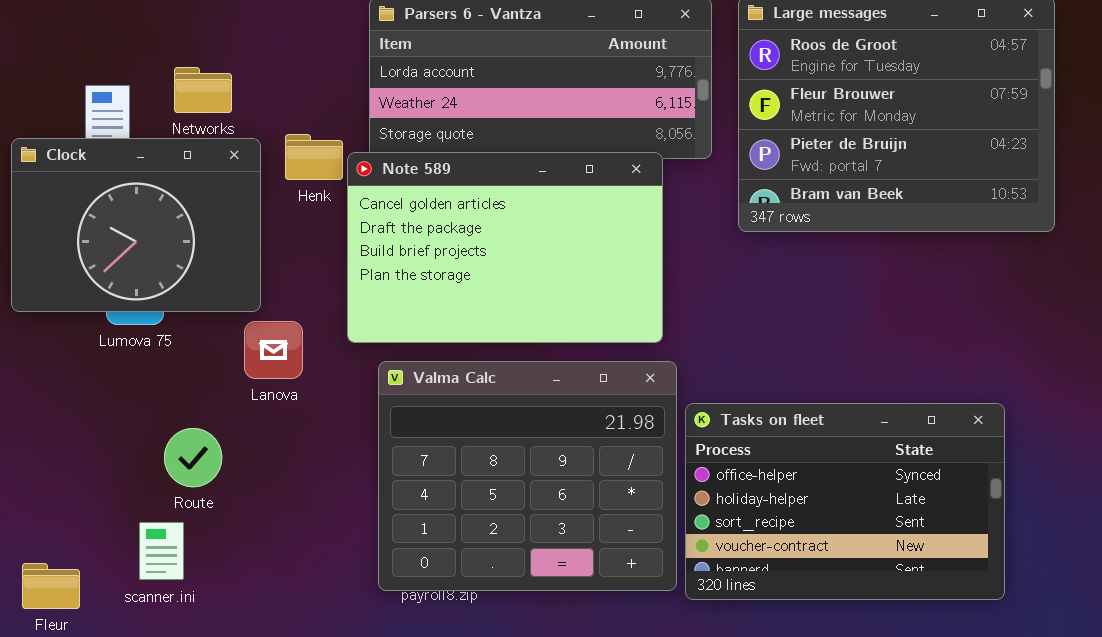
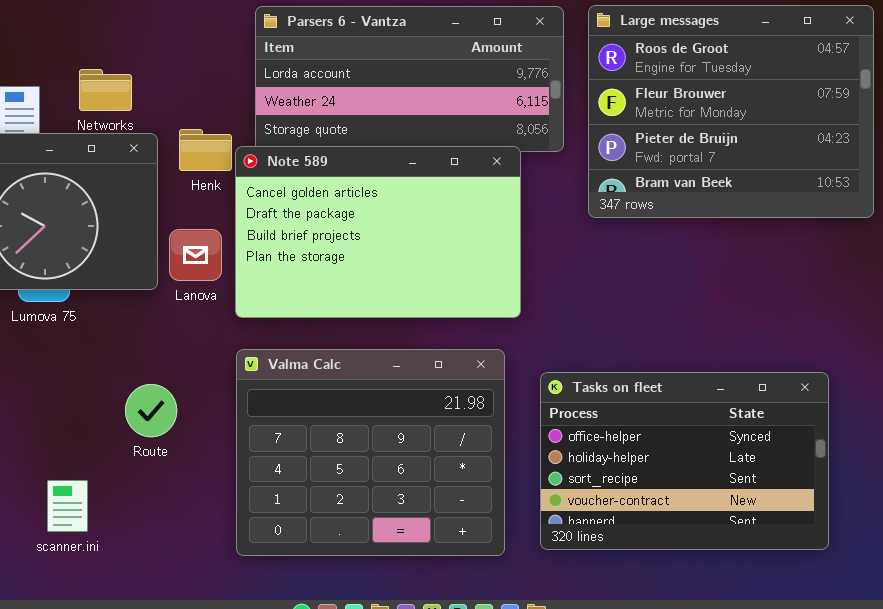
Lanova: [244,321,303,379] -> [169,229,222,281], moved
Valma Calc: [378,361,677,591] -> [236,349,505,556], moved
Route: [164,428,222,487] -> [125,384,177,437], moved

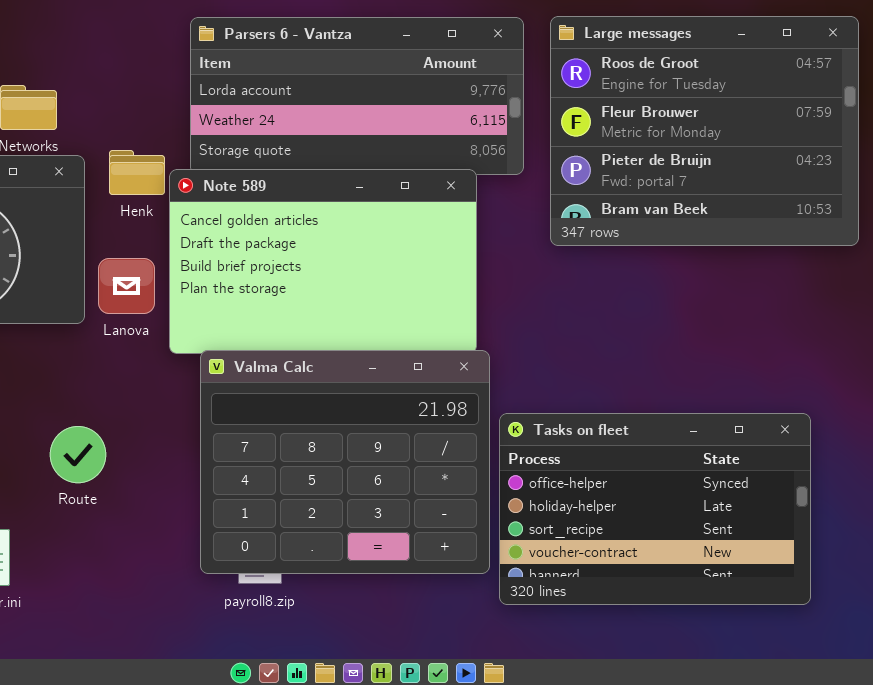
Valma Calc: [236,349,505,556] -> [200,350,490,574], moved

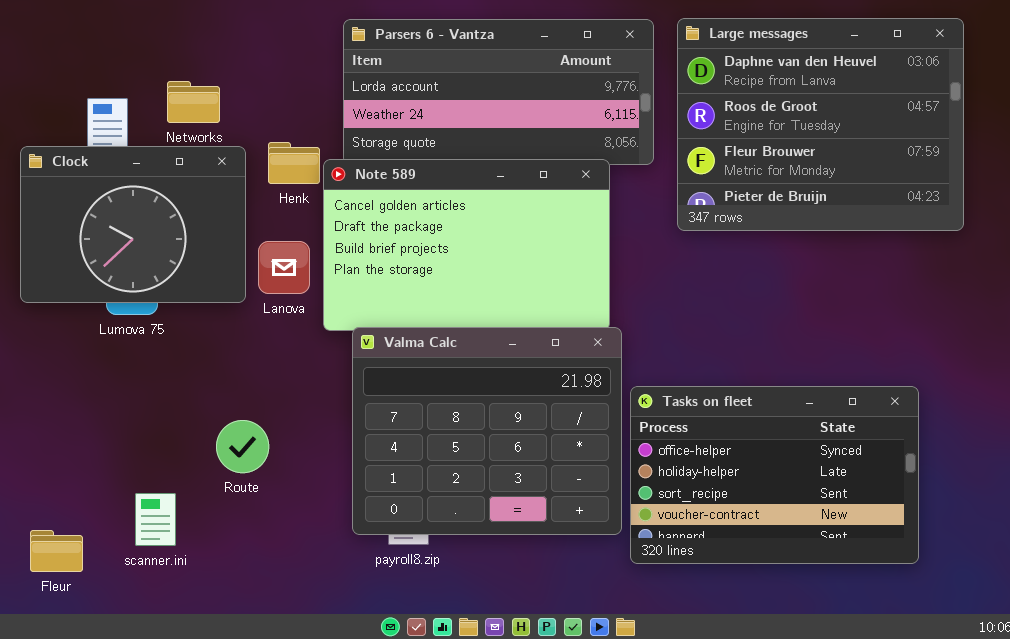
Large messages: [550,16,859,246] -> [677,18,964,231], scrolled up 1 row
Route: [50,426,106,483] -> [216,420,269,473], moved

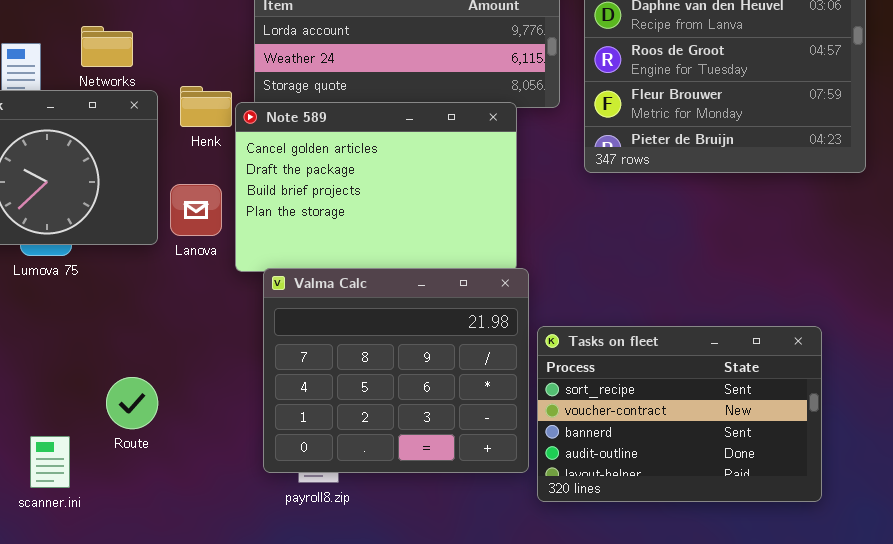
Tasks on fleet: [630,386,919,564] -> [537,326,822,502], scrolled down 2 rows
Route: [216,420,269,473] -> [106,377,158,429], moved
scanner.ini: [135,493,176,546] -> [30,436,70,488], moved

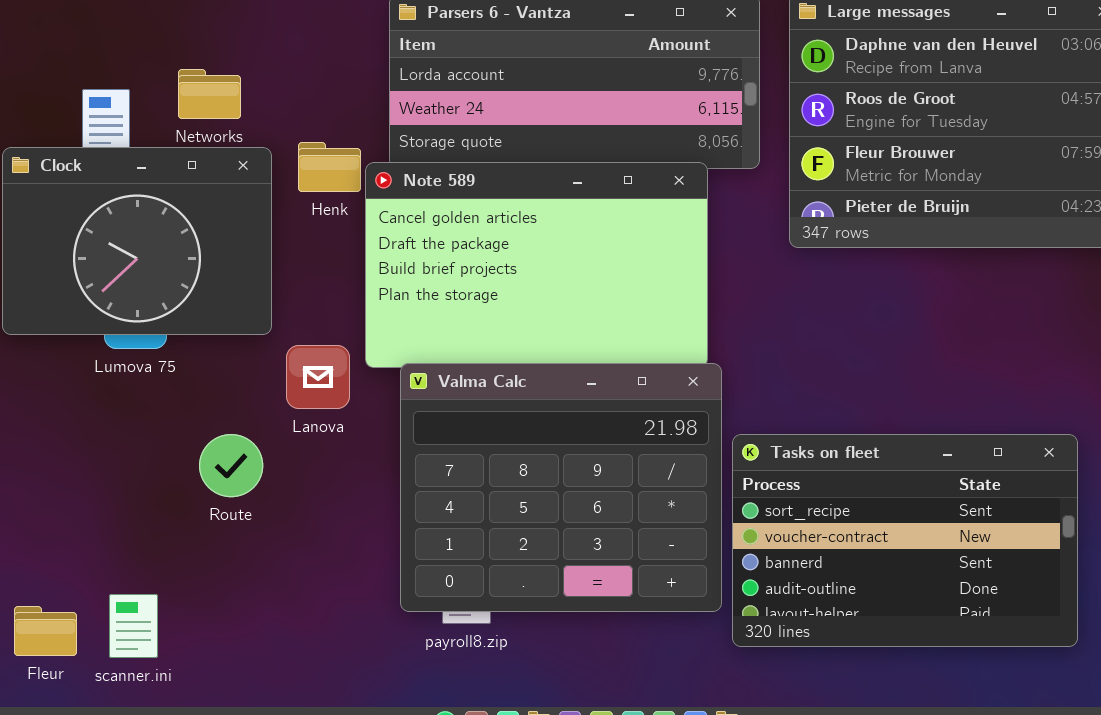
Lanova: [170,184,222,236] -> [286,345,350,409], moved
Route: [106,377,158,429] -> [199,434,263,497], moved
scanner.ini: [30,436,70,488] -> [109,594,158,658], moved

